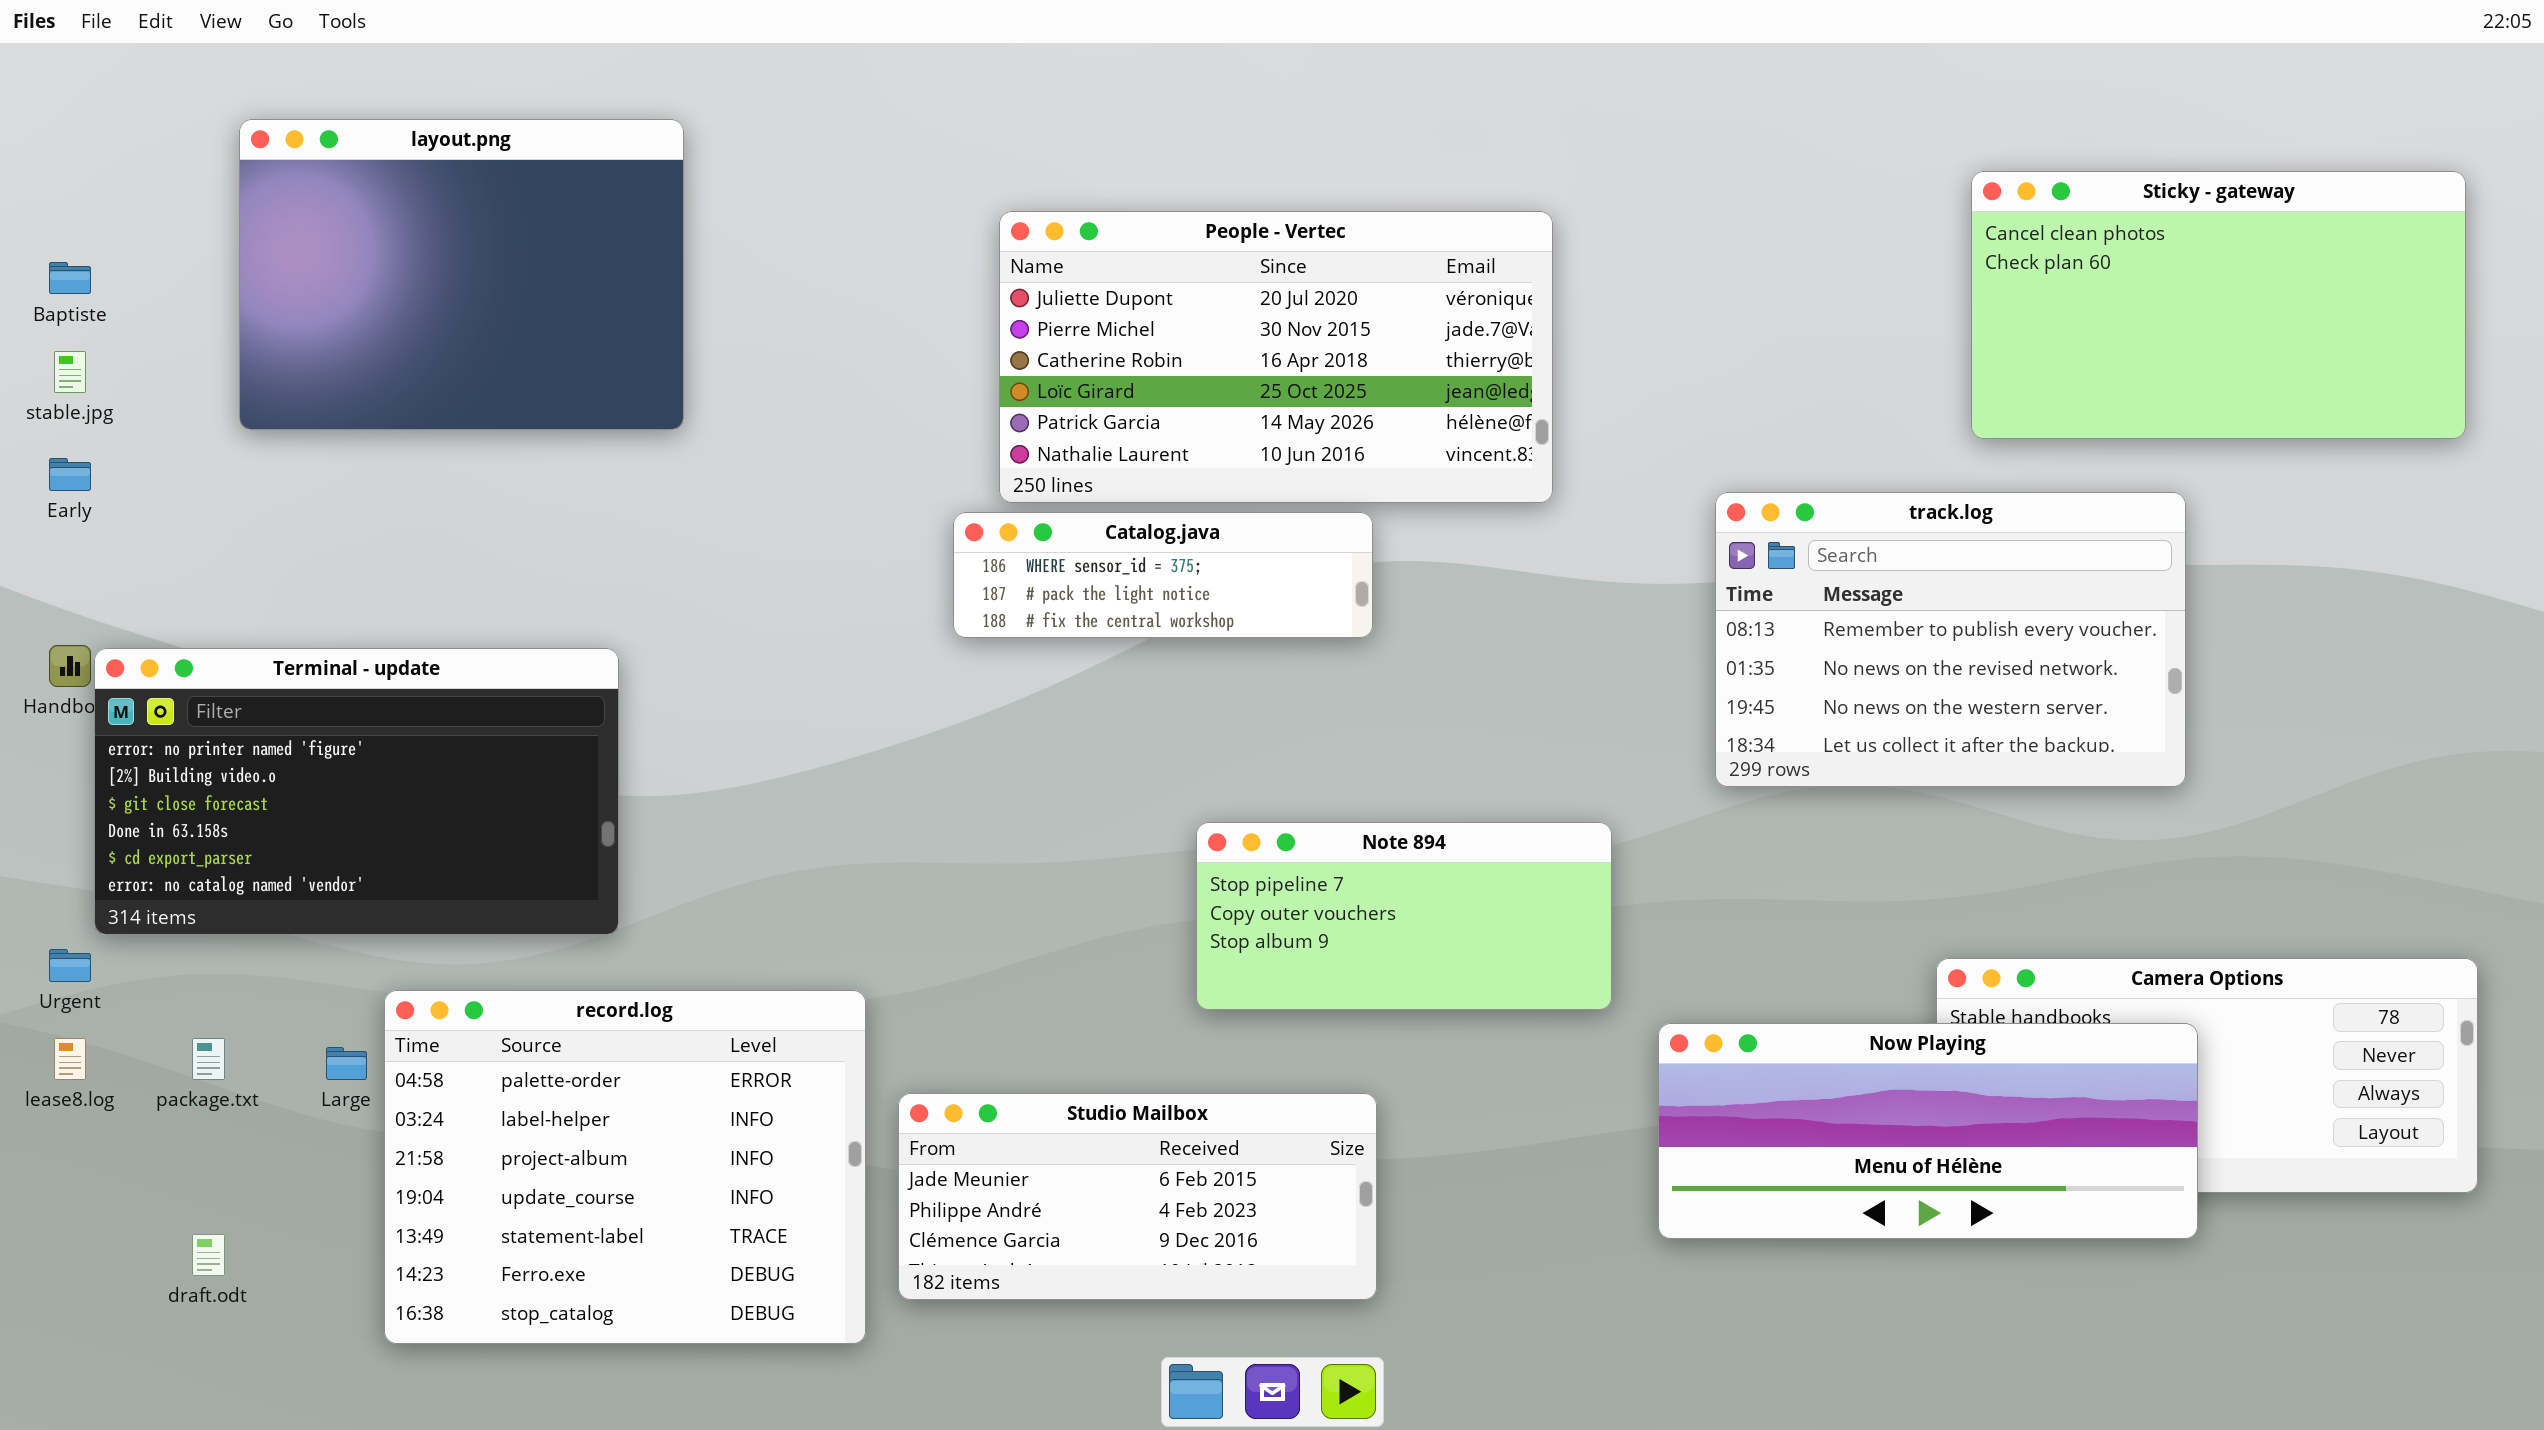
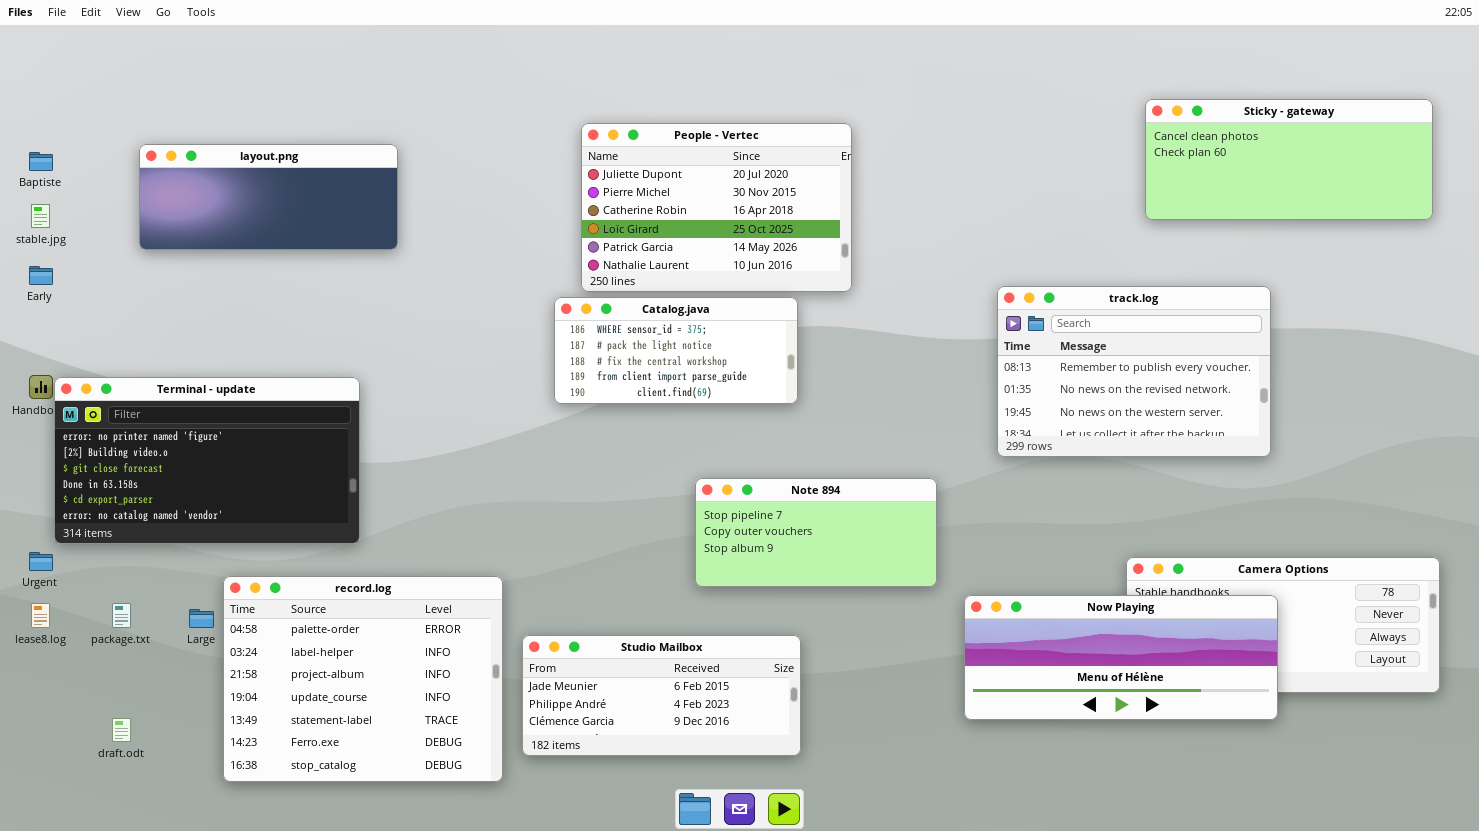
layout.png: [239,119,684,430] -> [139,144,398,250], resized
Sticky - gateway: [1971,171,2466,439] -> [1145,99,1433,220], resized
People - Vertec: [999,211,1553,503] -> [581,123,852,292], resized
Catalog.java: [953,512,1373,638] -> [554,297,798,404], resized

